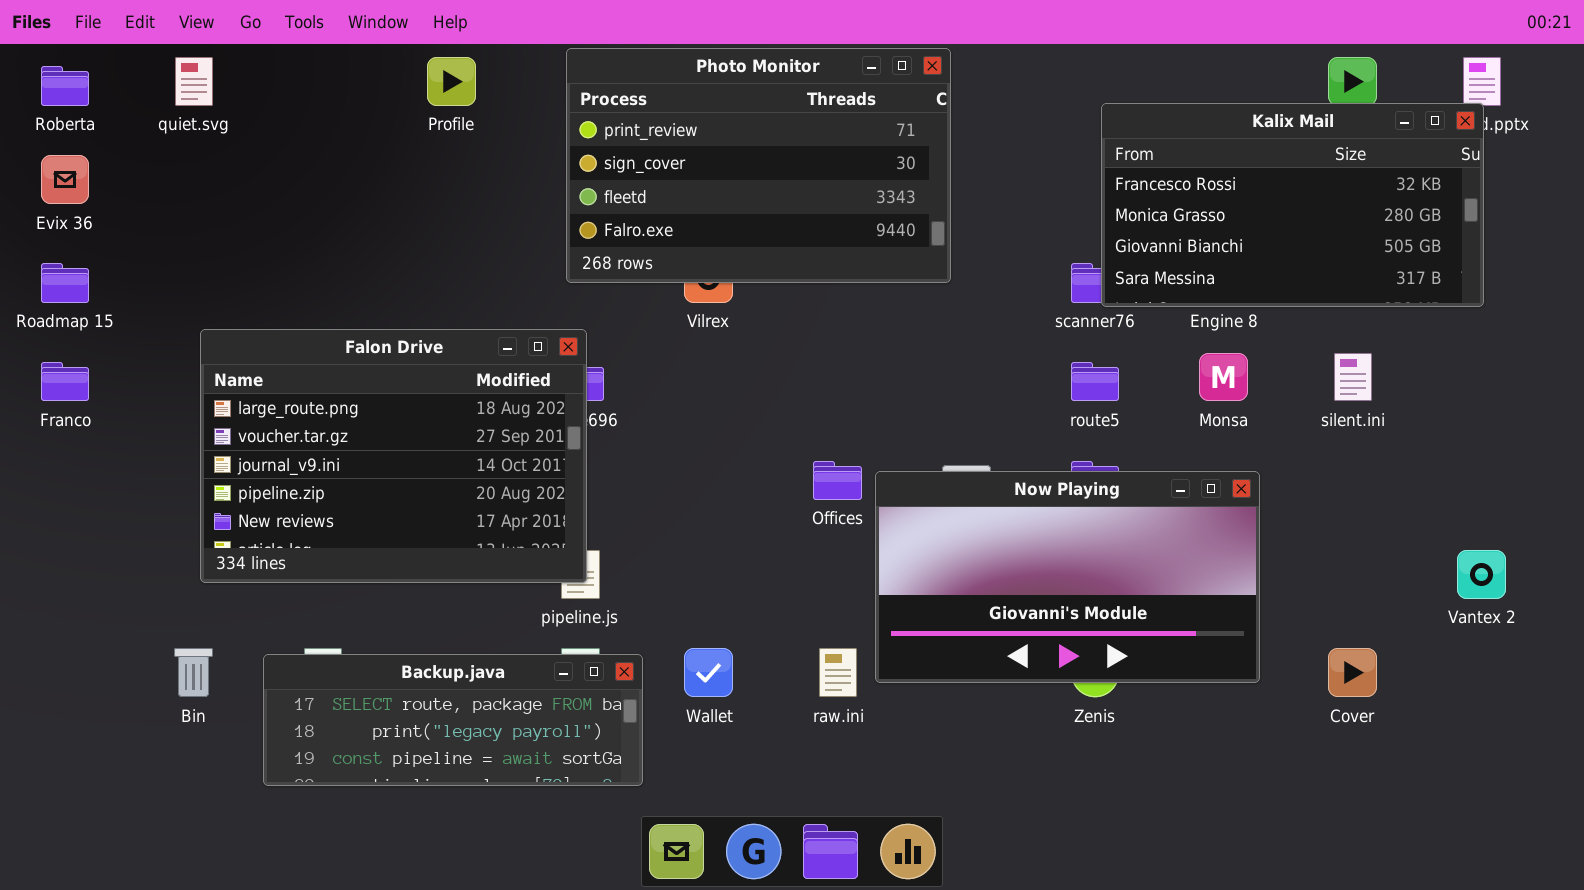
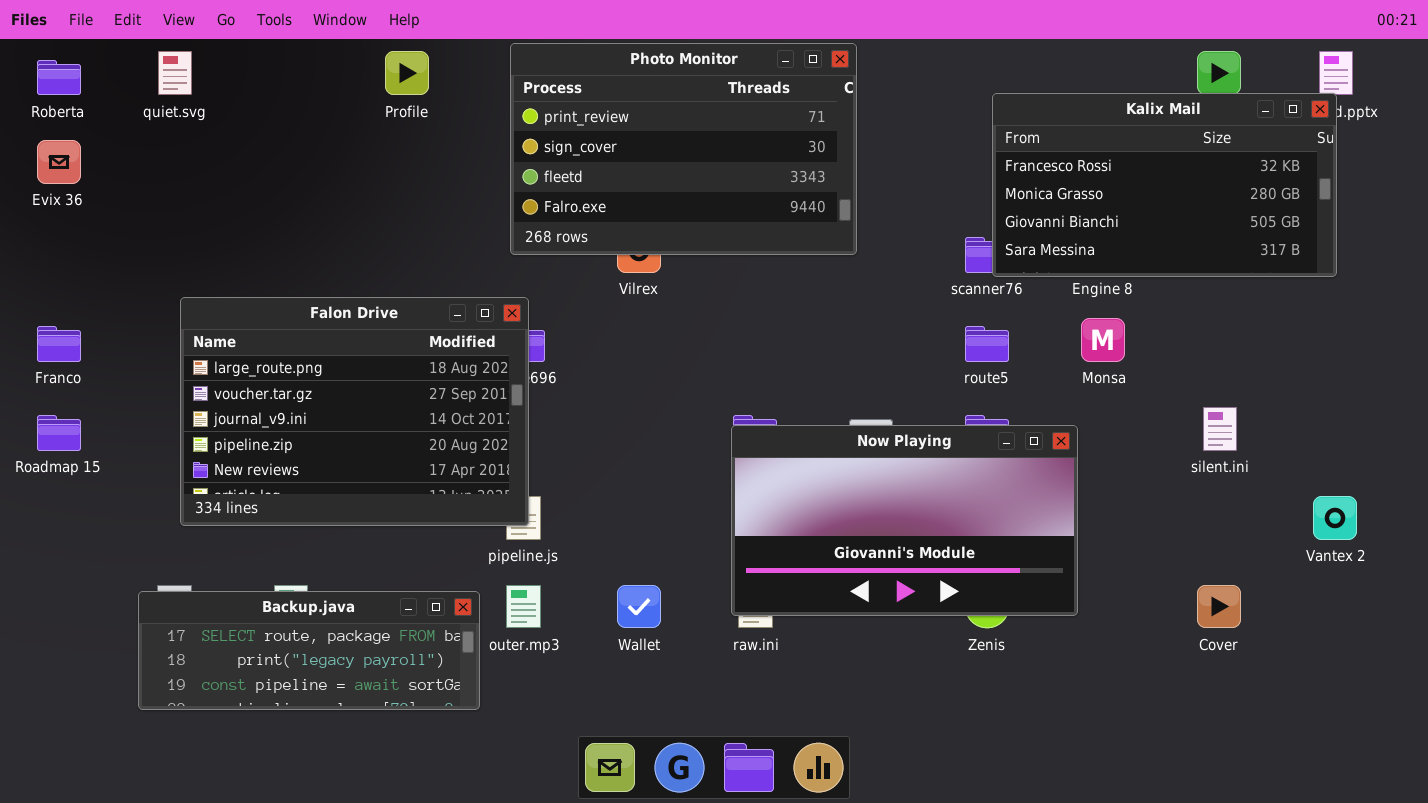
Roadmap 15: [41,263,89,303] -> [37,415,81,451], moved
silent.ini: [1334,353,1372,401] -> [1203,407,1237,451], moved
Now Playing: [875,471,1260,683] -> [731,425,1078,616], moved
Backup.java: [263,654,643,786] -> [138,591,480,710], moved

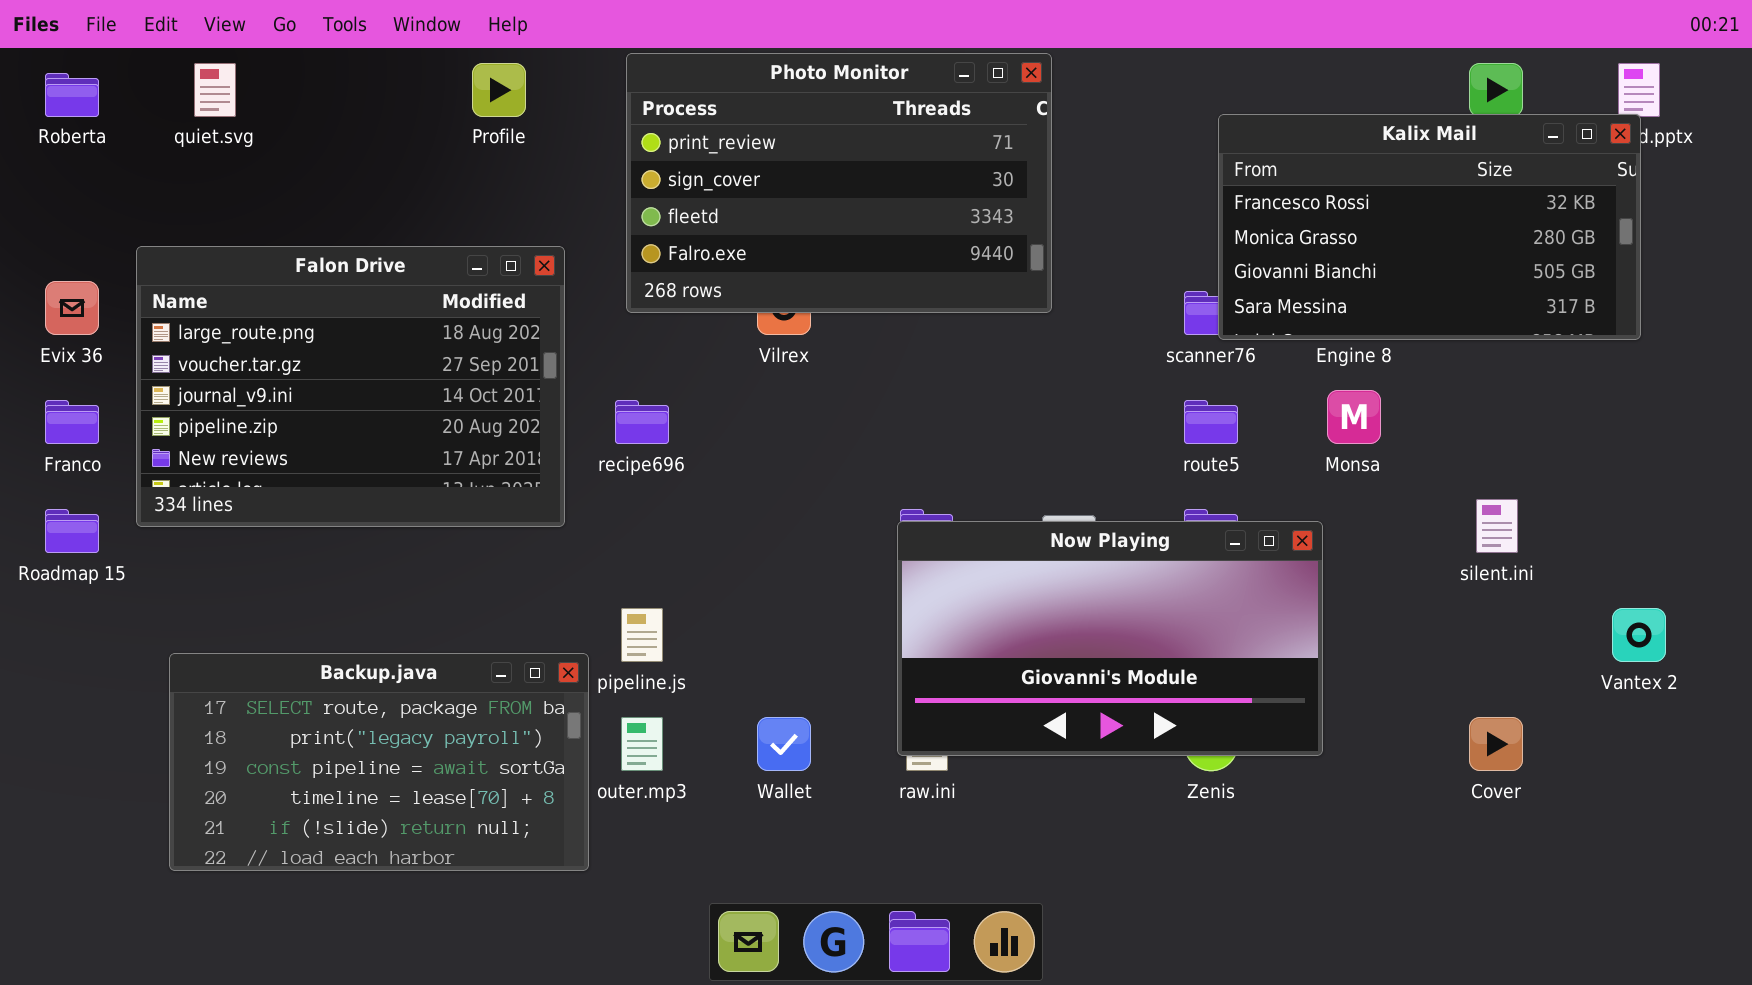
Evix 36: [37,140,81,184] -> [45,281,99,335], moved
Falon Drive: [180,297,529,526] -> [136,246,565,527], moved
Backup.java: [138,591,480,710] -> [169,653,589,871], resized

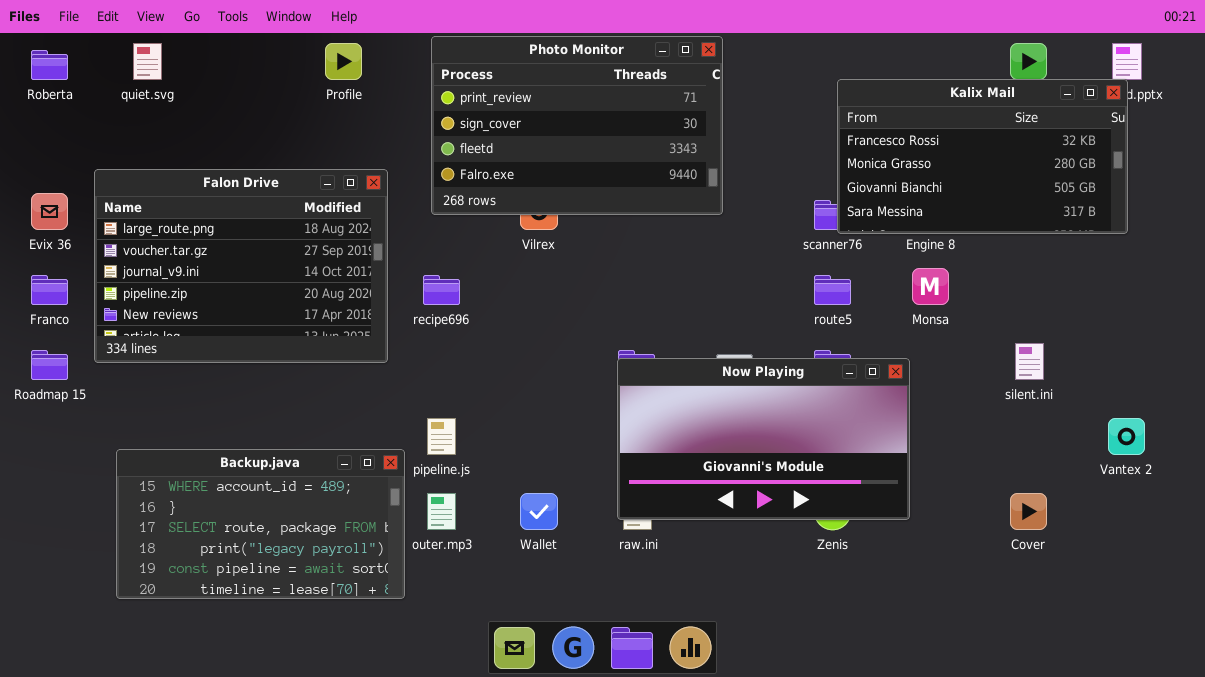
Backup.java: [169,653,589,871] -> [116,449,405,599], scrolled up 2 rows

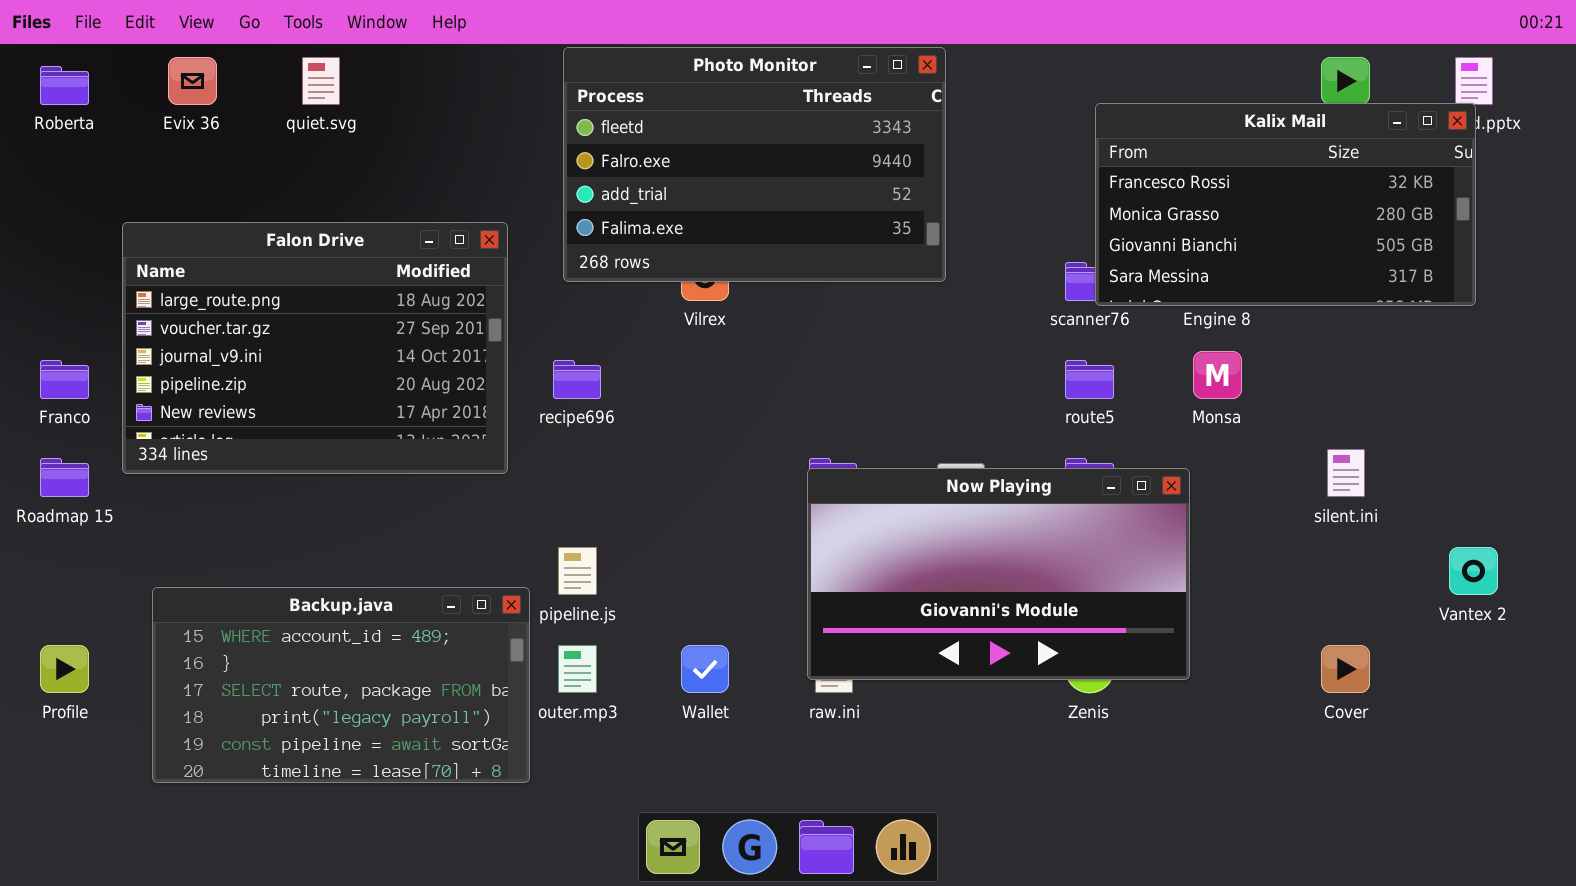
Photo Monitor: [431,36,723,215] -> [563,47,946,282], scrolled down 2 rows
quiet.svg: [133,43,162,80] -> [302,57,340,105], moved
Profile: [325,43,362,80] -> [40,645,89,693], moved
Evix 36: [31,193,68,230] -> [168,57,217,105], moved

